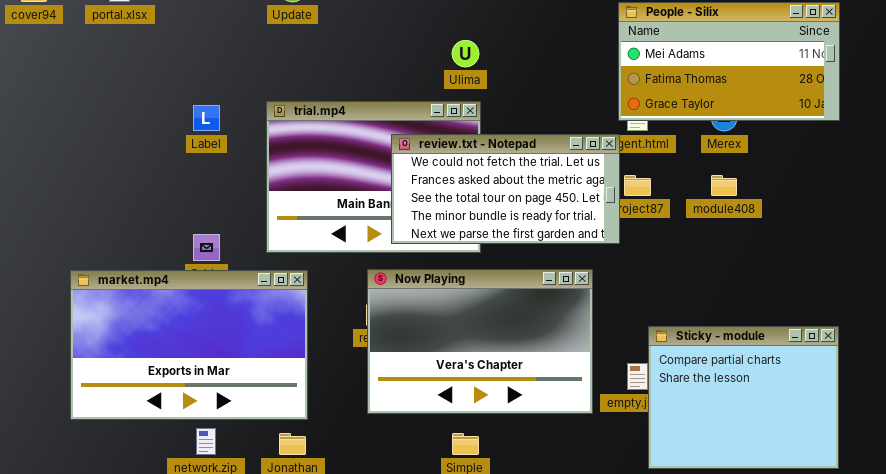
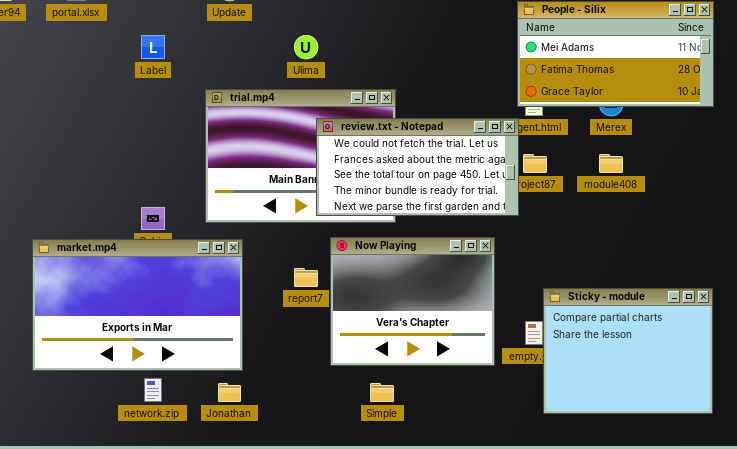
Ulima: [452,40,479,67] -> [294,35,318,59], moved
Label: [193,105,220,131] -> [141,35,165,59], moved
Now Playing: [367,269,593,414] -> [330,237,495,366], resized

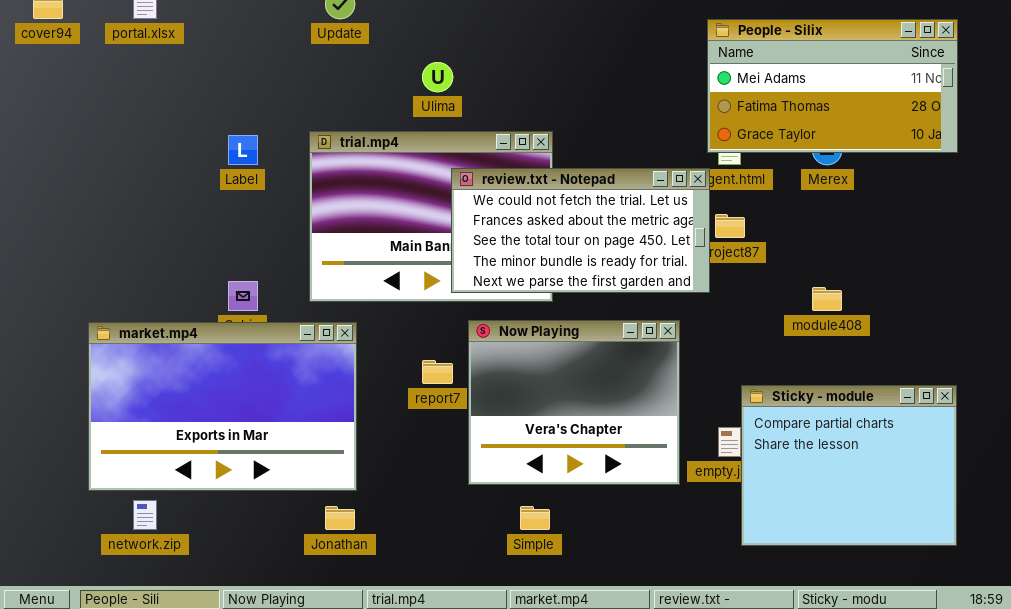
Label: [141,35,165,59] -> [228,135,258,165], moved
module408: [599,154,623,173] -> [812,287,842,311], moved
network.zip: [144,378,162,402] -> [133,500,157,530], moved

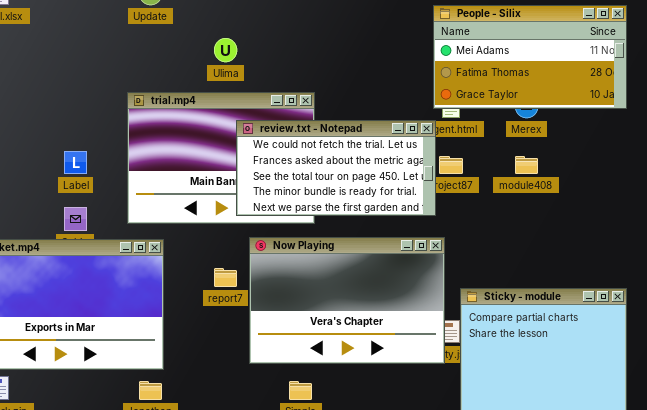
Label: [228,135,258,165] -> [64,151,87,174], moved
module408: [812,287,842,311] -> [515,156,538,174], moved
Now Playing: [468,320,680,485] -> [249,237,445,364], resized

